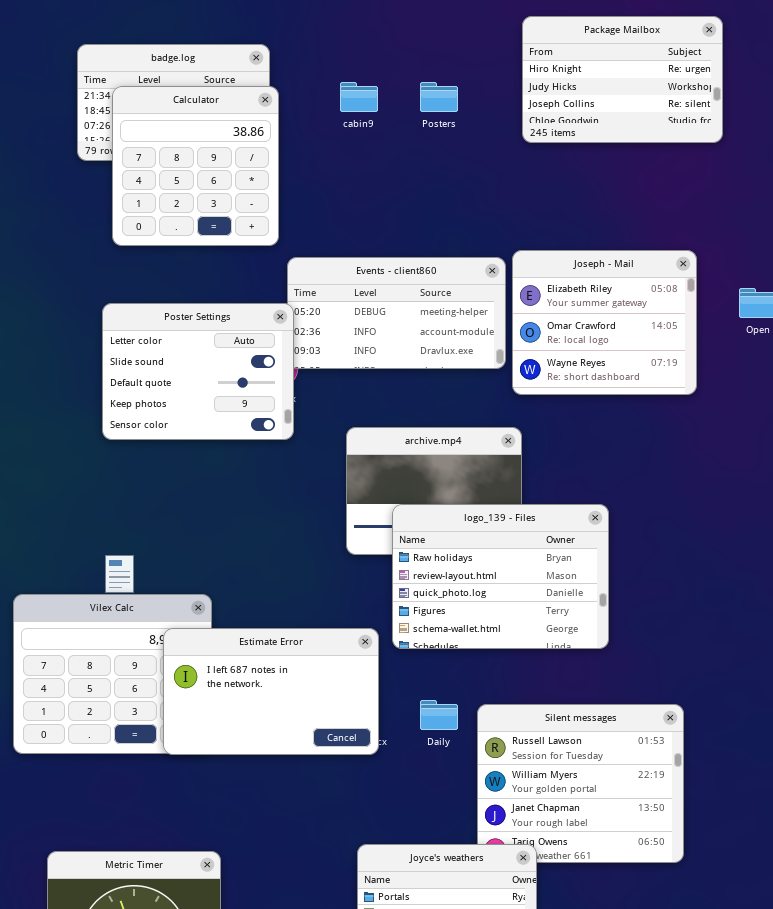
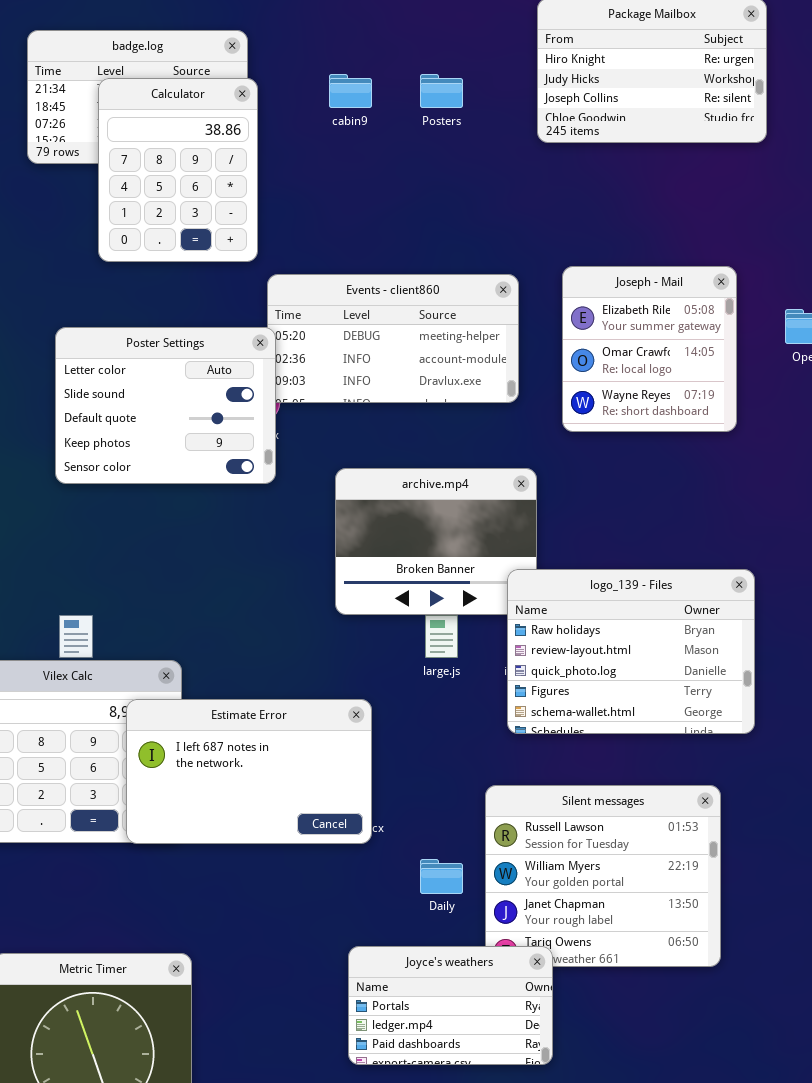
Calculator: [112,86,279,246] -> [98,78,258,262], resized
Joseph - Mail: [512,250,697,395] -> [562,266,737,432], resized
logo_139 - Files: [392,504,609,649] -> [507,569,755,734], moved
Daily: [420,700,458,730] -> [420,859,463,894], moved

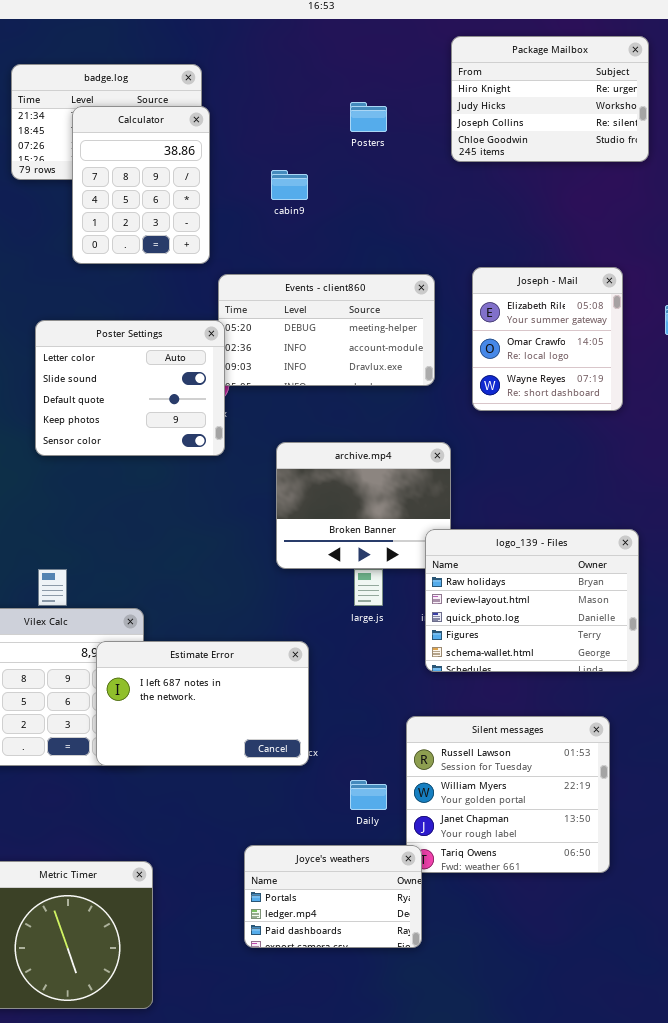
cabin9: [329,74,372,108] -> [271,170,308,200], moved
Joyce's weathers: [348,946,553,1065] -> [244,845,422,948], moved

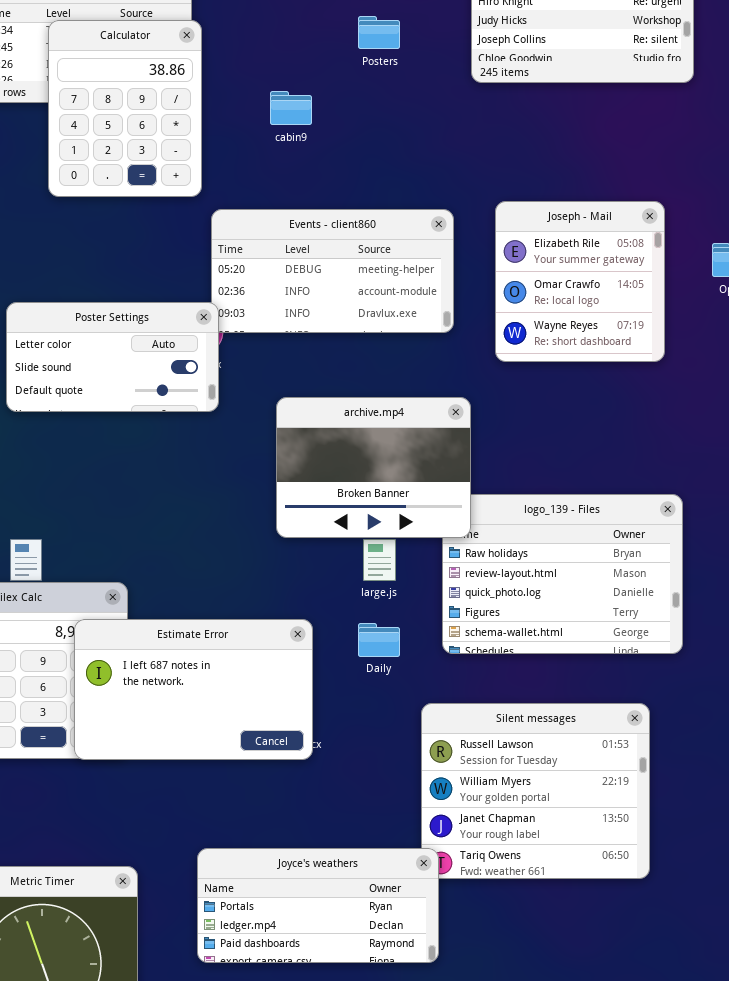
Poster Settings: [35,320,225,456] -> [6,302,219,412], resized
archive.mp4: [276,442,451,569] -> [276,397,471,538], raised
Daily: [350,780,387,810] -> [358,623,400,657], moved
Joyce's weathers: [244,845,422,948] -> [197,848,439,963], resized

